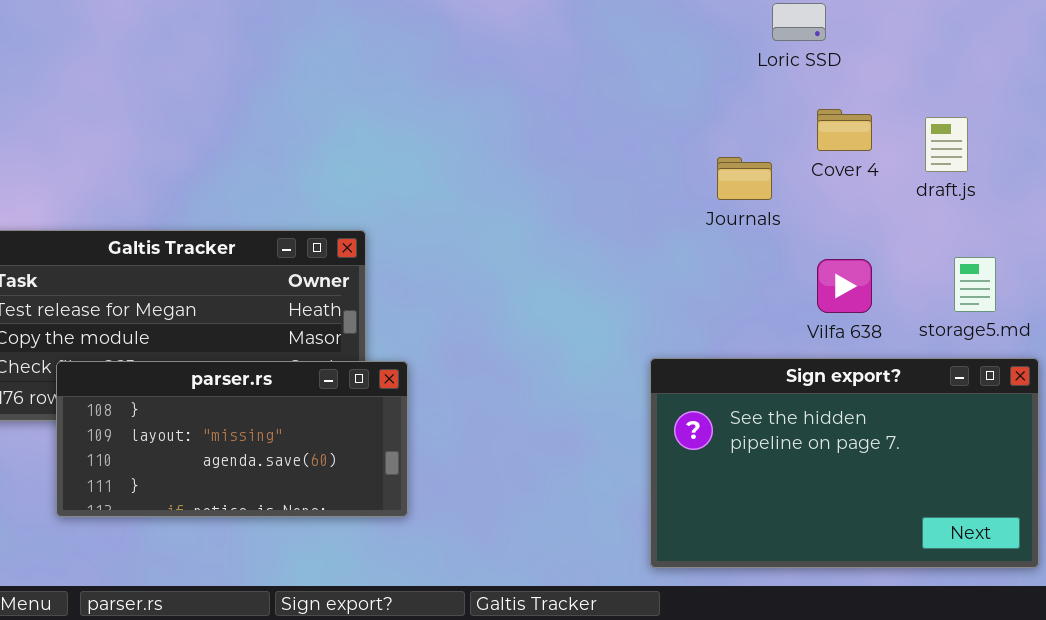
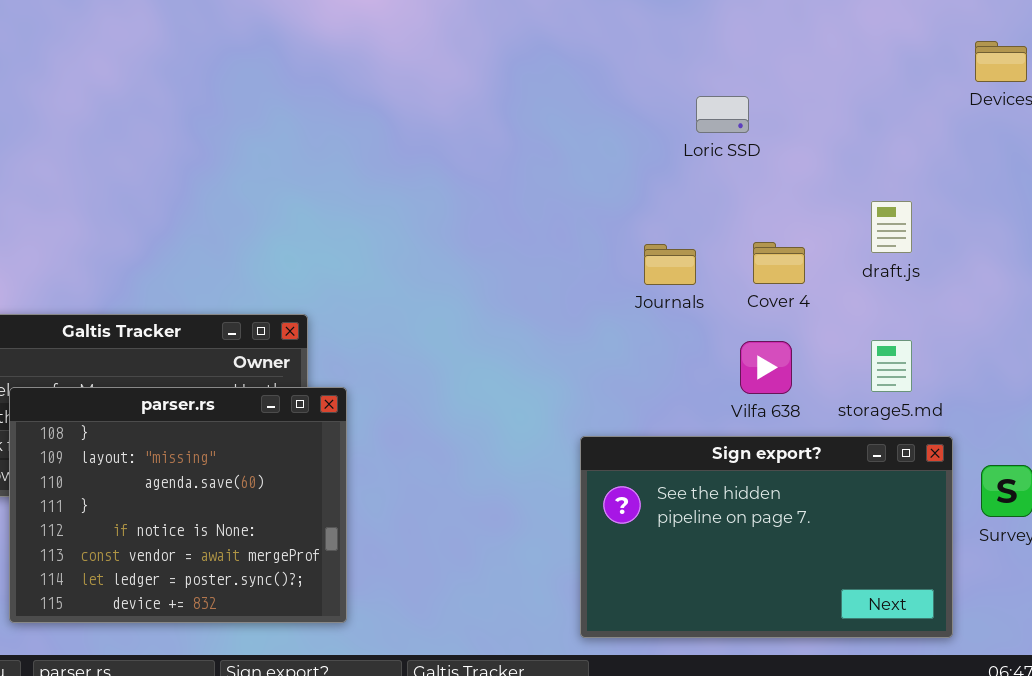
Cover 4: [817,109,872,151] -> [753,242,805,284], moved
draft.js: [925,117,968,172] -> [871,201,912,253], moved
parser.rs: [56,361,408,517] -> [9,387,347,623], moved, resized

